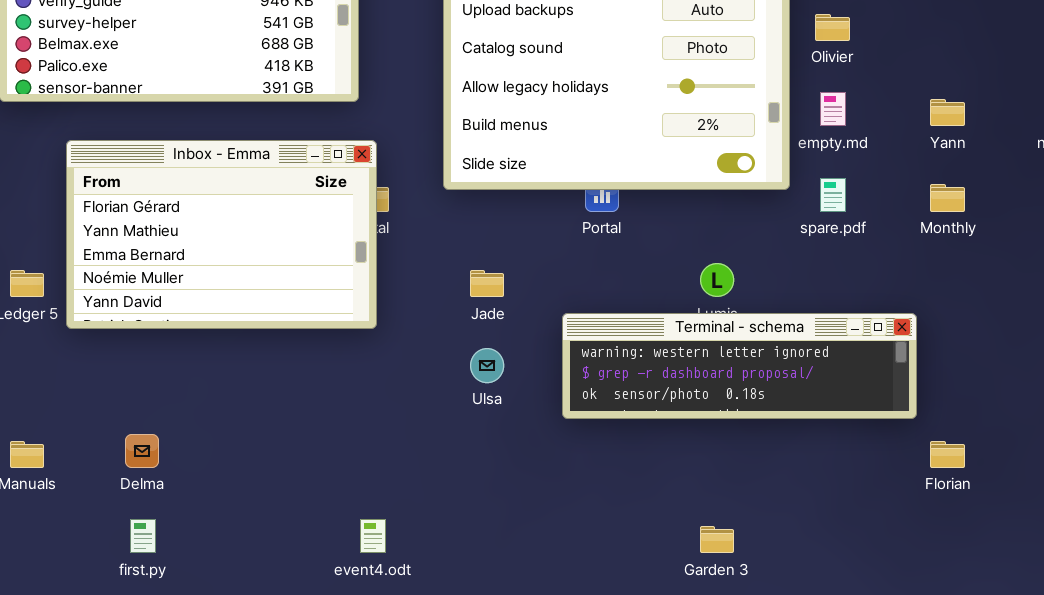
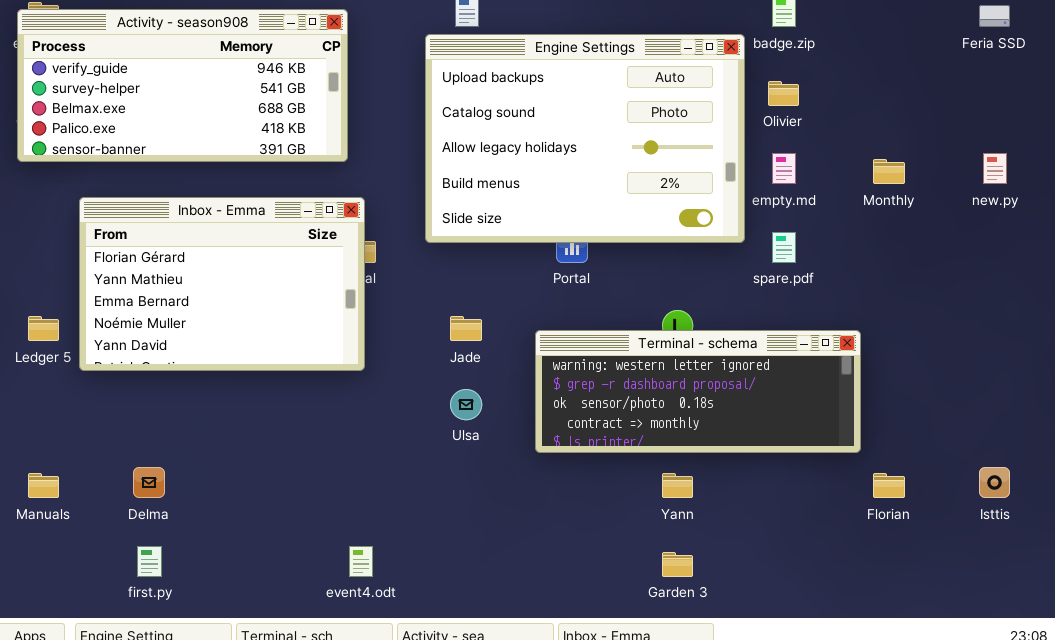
Yann: [930,99,965,126] -> [662,473,693,498], moved
Monthly: [930,184,965,212] -> [873,159,905,184], moved
Terminal - schema: [562,313,917,419] -> [535,330,861,453], resized

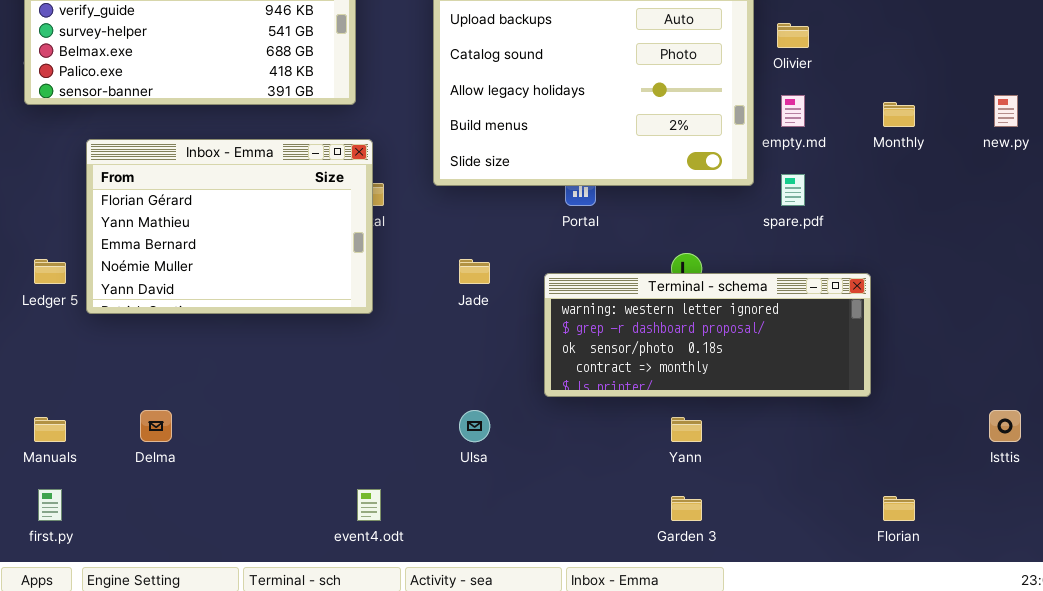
Ulsa: [450,389,482,420] -> [459,410,490,442], moved
Florian: [873,473,905,498] -> [883,496,915,521], moved
first.py: [137,546,162,577] -> [38,489,62,521], moved

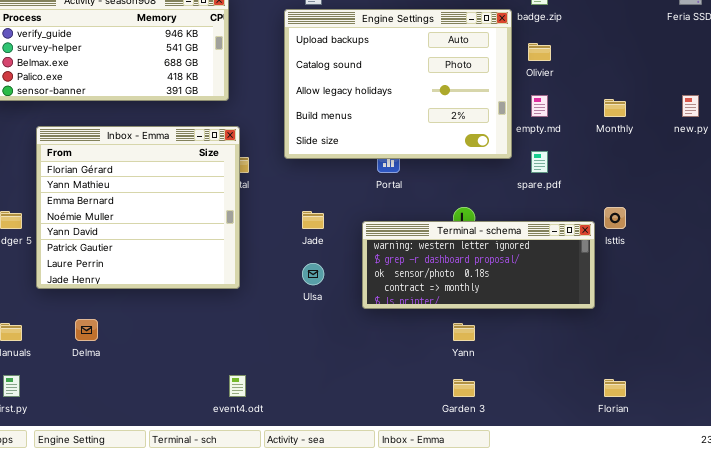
Inbox - Emma: [86,139,373,314] -> [36,126,240,289], resized
Ulsa: [459,410,490,442] -> [302,263,324,285], moved
Isttis: [989,410,1021,442] -> [604,207,626,229], moved

